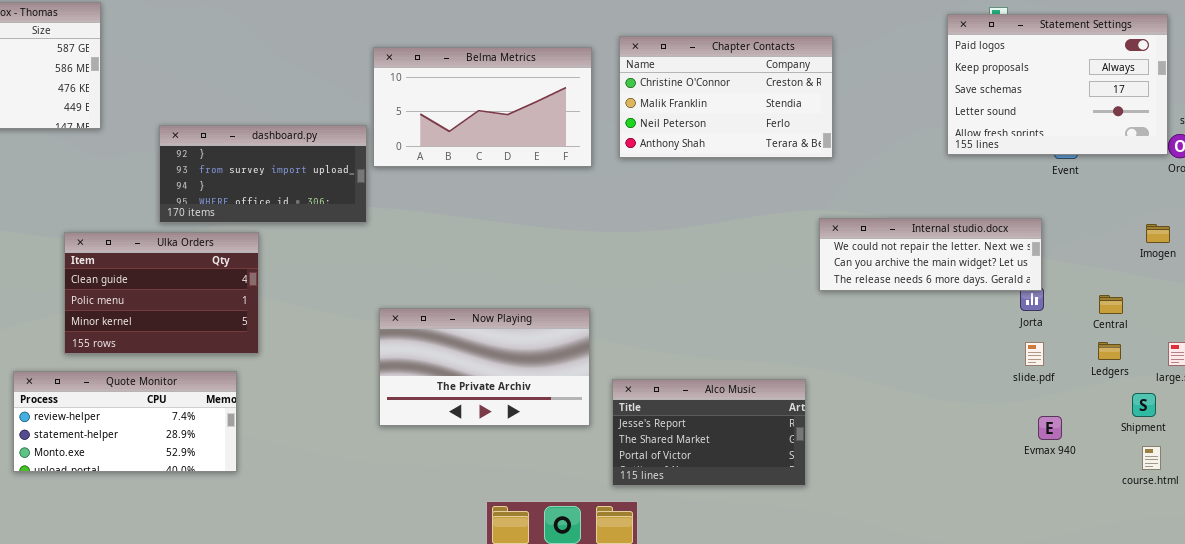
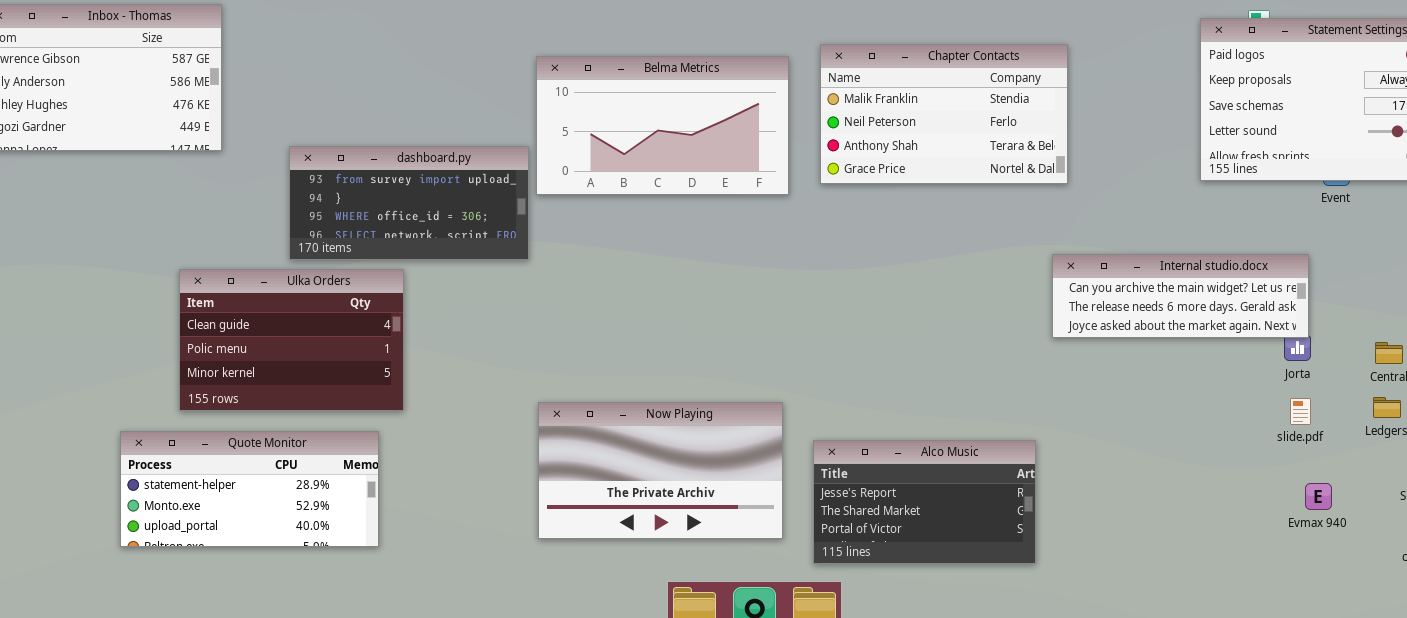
Chapter Contacts: [619,36,833,158] -> [820,44,1068,184], scrolled down 1 row
dashboard.py: [159,125,367,223] -> [289,146,529,260], scrolled down 1 row
Internal studio.docx: [819,218,1042,291] -> [1052,254,1309,338], scrolled down 1 row
Now Playing: [379,308,590,426] -> [538,402,783,539], moved
Quote Monitor: [13,371,237,472] -> [120,431,379,547], scrolled down 1 row

